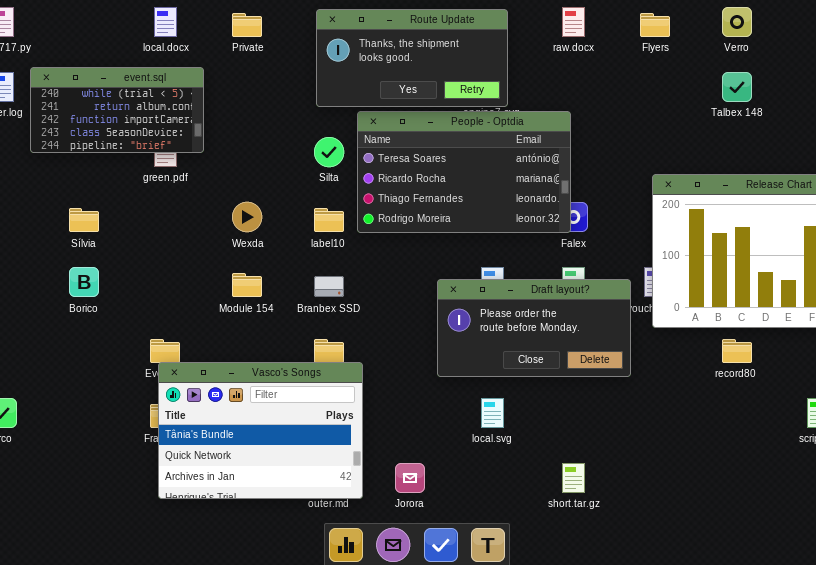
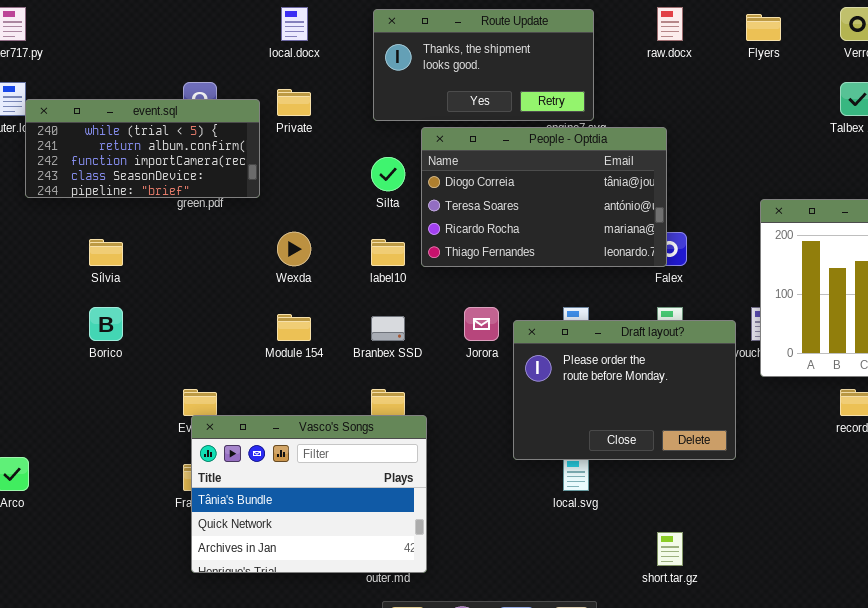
local.docx: [154,7,177,37] -> [281,7,308,41], moved
Private: [232,13,262,37] -> [277,89,311,116], moved
event.sql: [30,67,204,153] -> [25,99,260,198], moved, resized
People - Optdia: [357,111,571,233] -> [421,127,667,267], scrolled up 1 row
Draft layout?: [437,279,631,377] -> [513,320,736,460], resized
Jorora: [395,463,425,493] -> [464,307,499,341], moved

